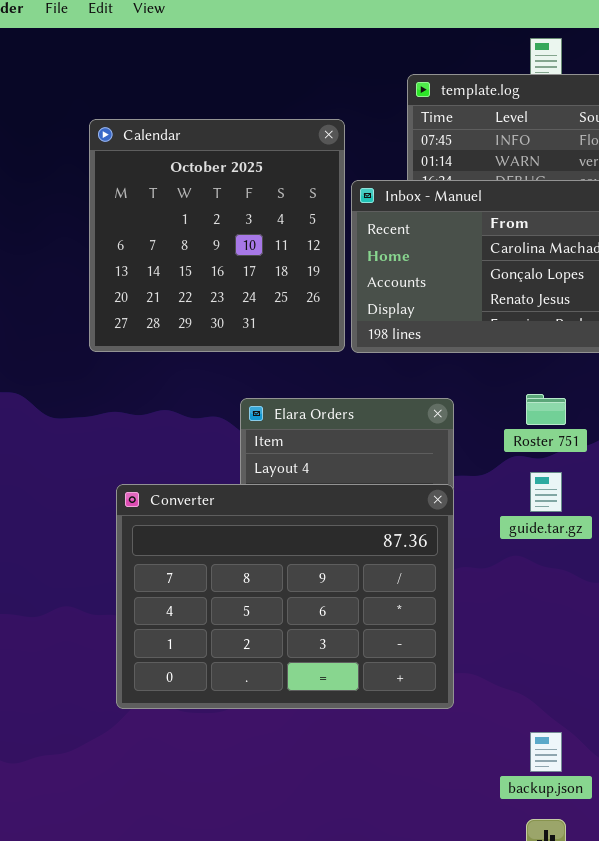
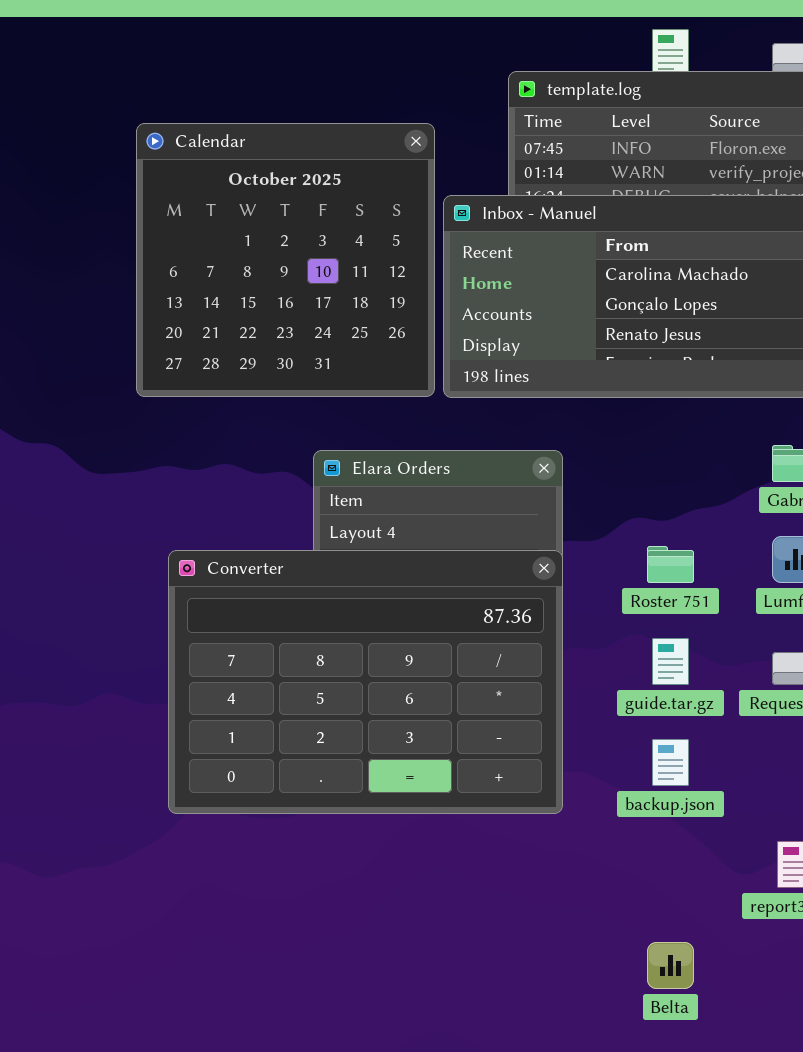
Roster 751: [526,394,566,425] -> [647,546,694,583], moved
guide.tar.gz: [530,472,562,512] -> [652,638,689,685], moved
backup.json: [530,732,562,772] -> [652,739,689,786], moved

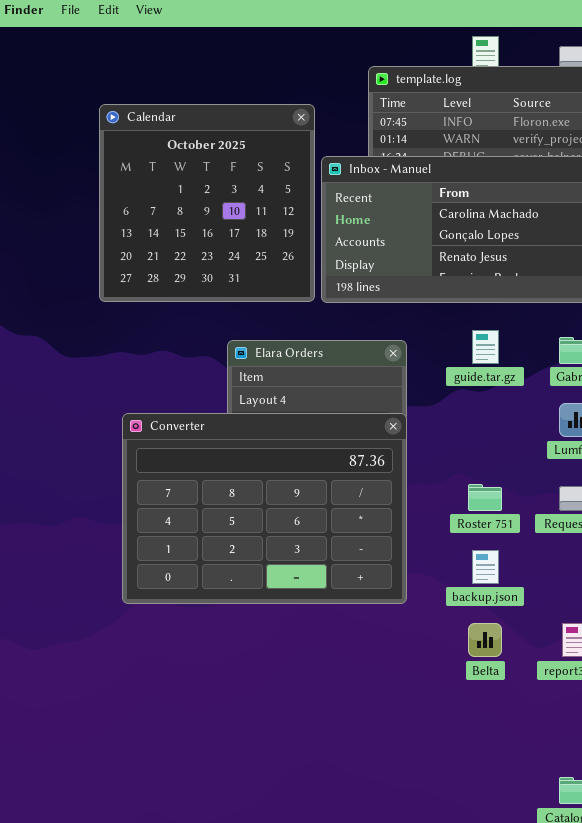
Roster 751: [647,546,694,583] -> [468,484,502,511], moved
guide.tar.gz: [652,638,689,685] -> [472,330,499,364], moved
Belta: [647,942,694,989] -> [468,623,502,657], moved

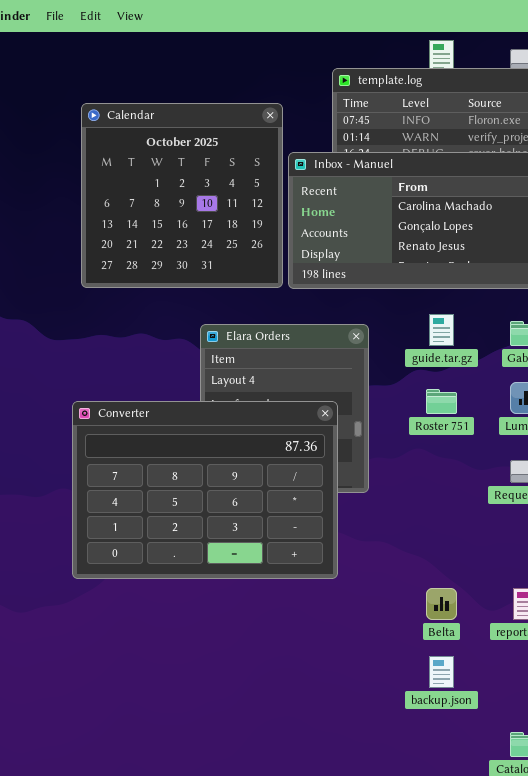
Converter: [122,413,407,604] -> [72,401,338,579], moved
Roster 751: [468,484,502,511] -> [426,389,457,414], moved
backup.json: [472,550,499,584] -> [429,656,454,688], moved

